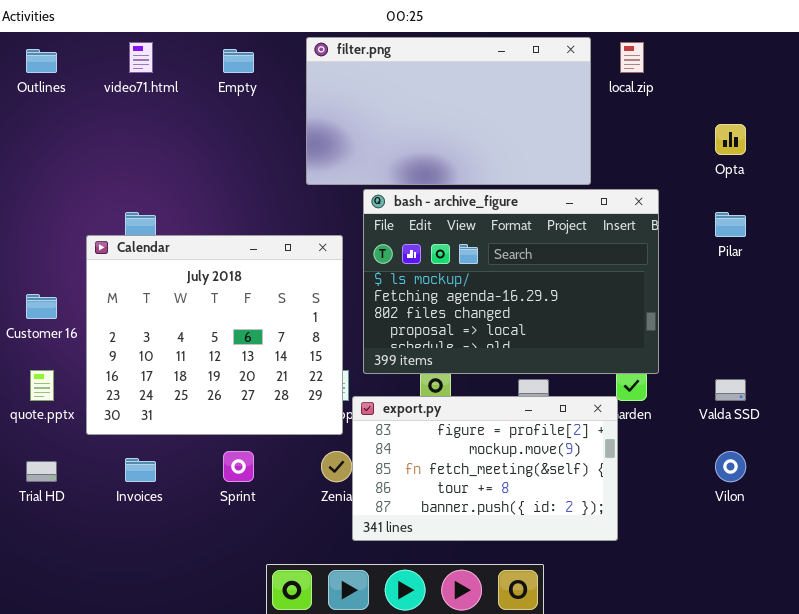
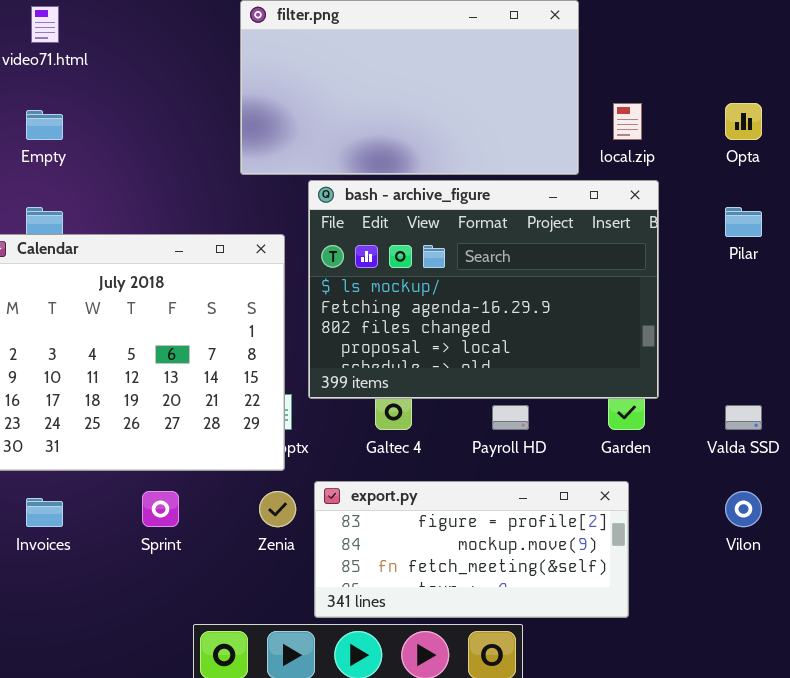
local.zip: [620,42,644,73] -> [613,103,642,140], moved
Empty: [223,49,254,73] -> [26,110,63,140], moved
export.py: [352,396,618,541] -> [314,481,629,618], moved, resized

